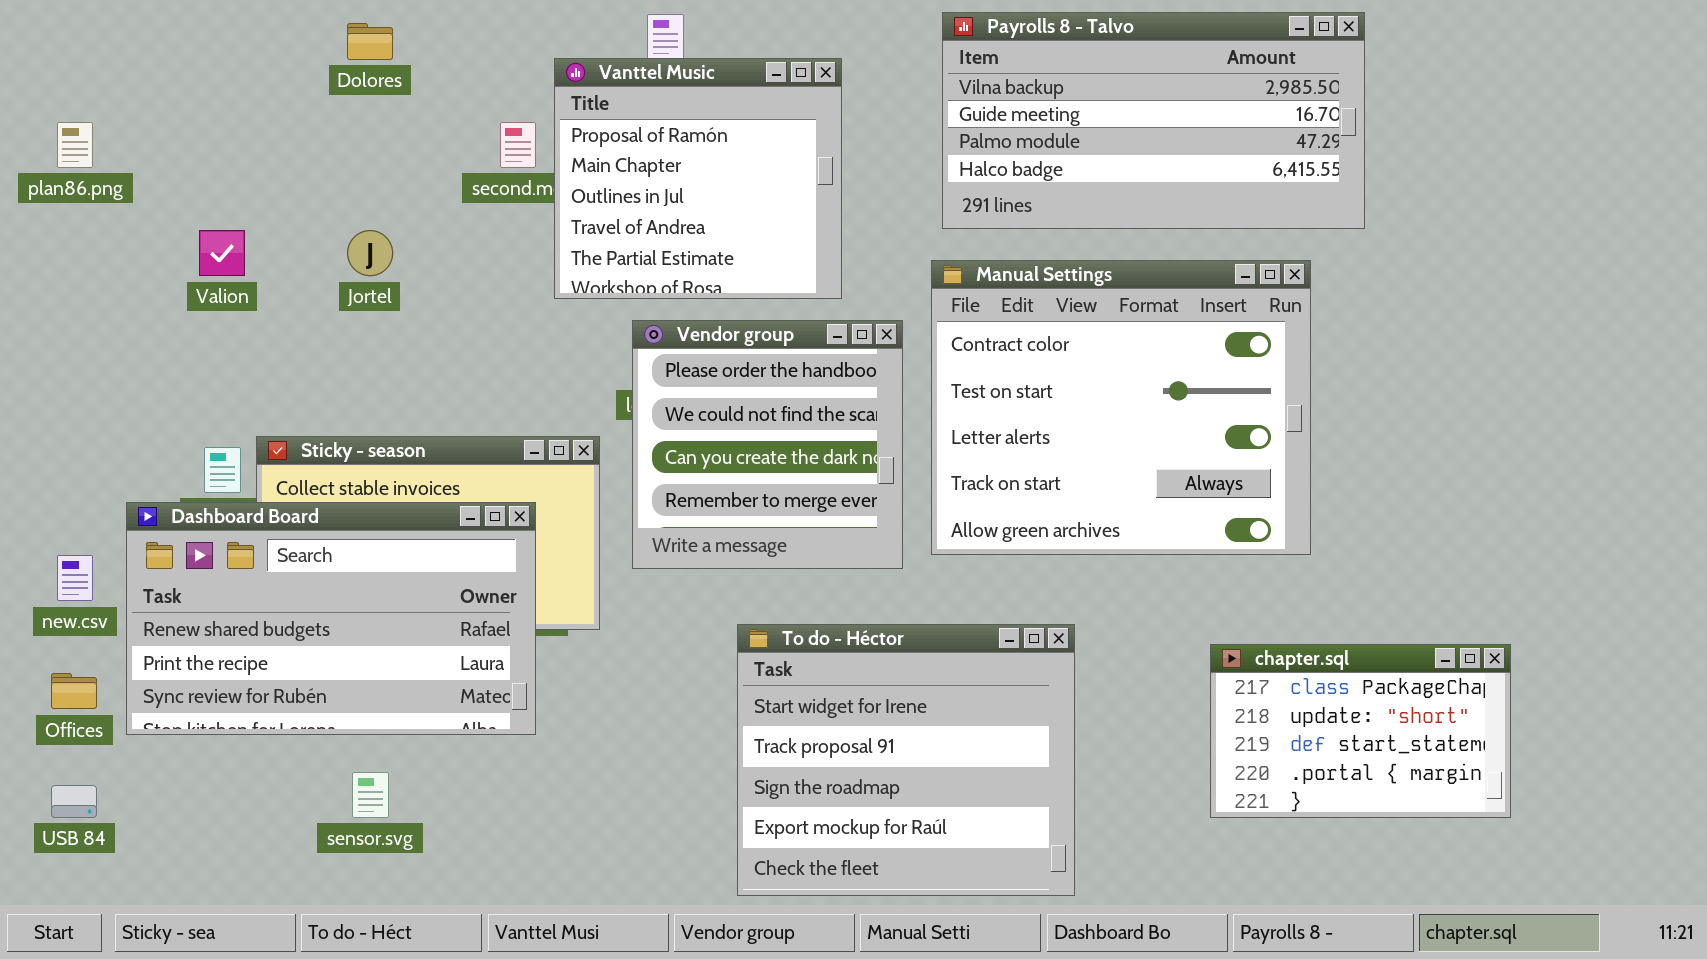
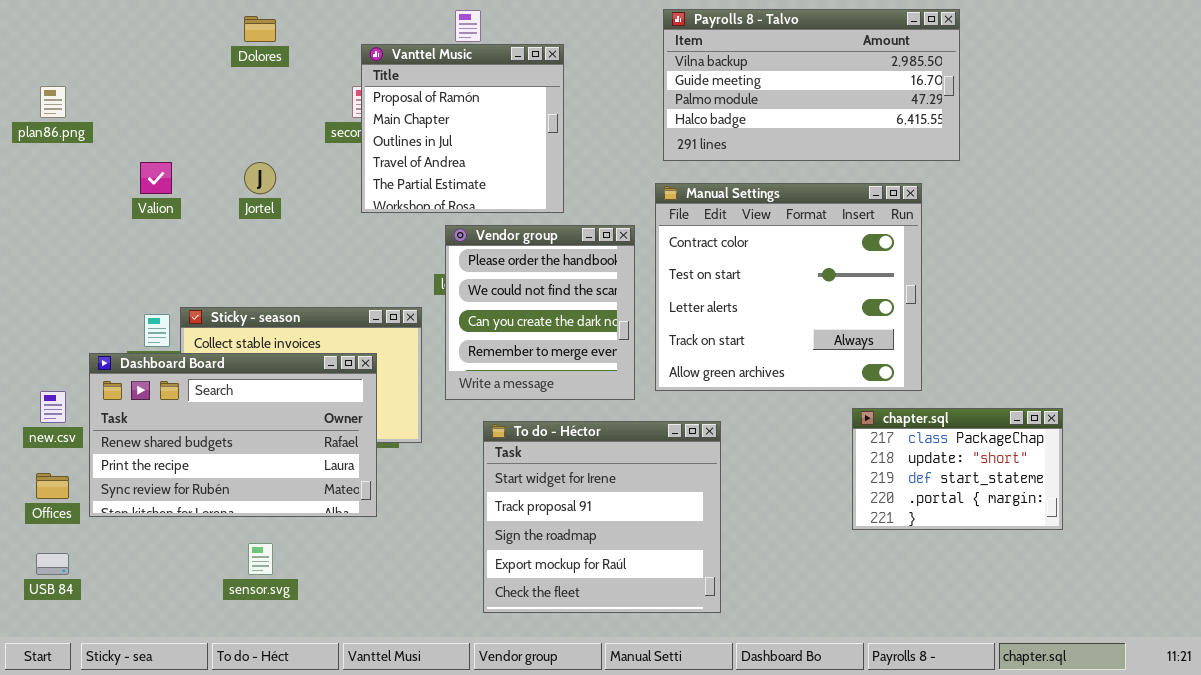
Vanttel Music: [554,58,842,299] -> [361,44,564,213], moved
To do - Héctor: [737,624,1075,896] -> [483,421,721,613], moved
chapter.sql: [1210,644,1511,818] -> [852,408,1063,530], moved

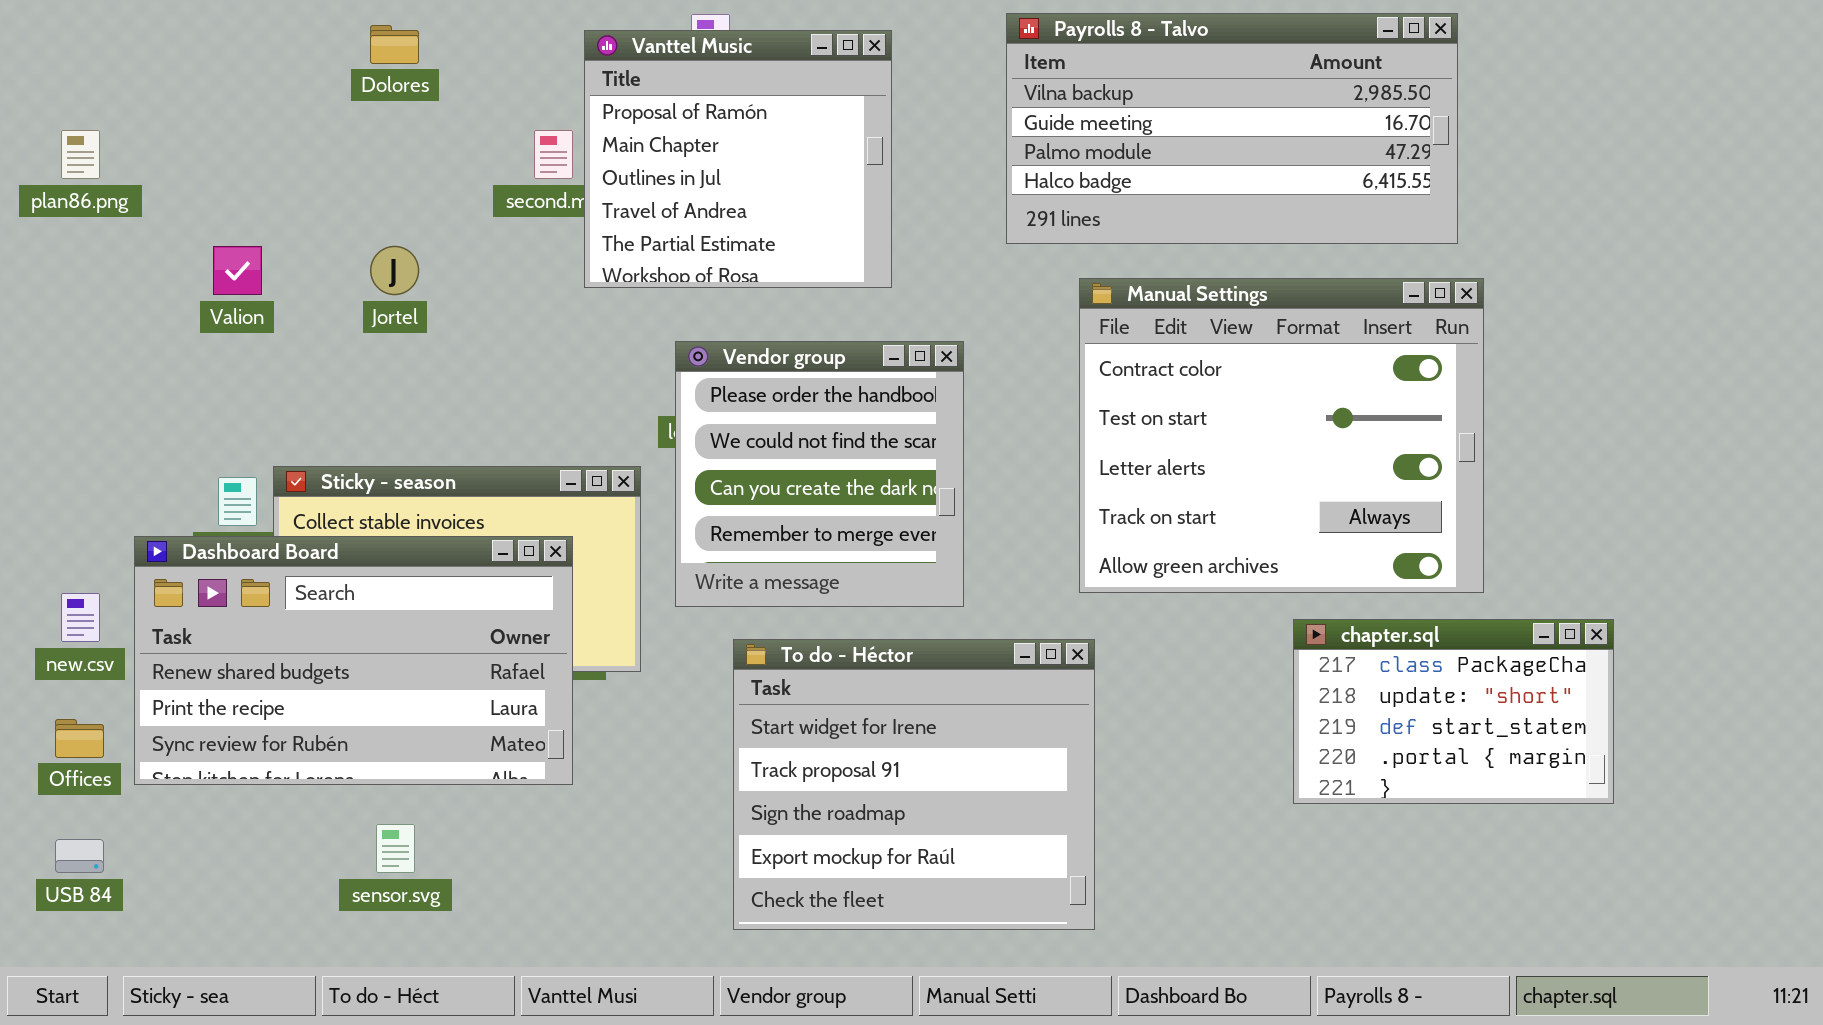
Vanttel Music: [361,44,564,213] -> [584,30,892,288], moved
Manual Settings: [655,183,922,391] -> [1079,278,1484,593], moved

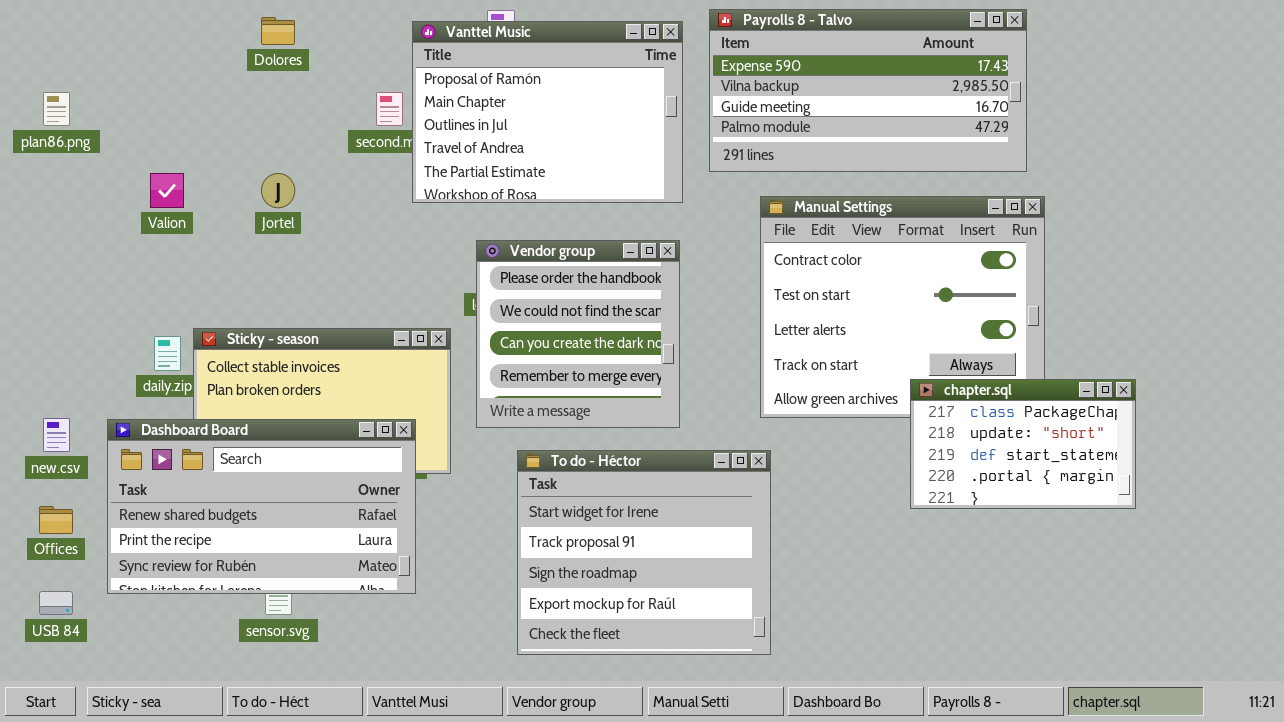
Payrolls 8 - Talvo: [1006,13,1458,244] -> [709,9,1027,172], scrolled up 1 row
Vanttel Music: [584,30,892,288] -> [412,21,683,203], resized
Dashboard Board: [134,536,573,785] -> [107,419,416,594], moved
chapter.sql: [1293,619,1614,804] -> [910,379,1136,509], moved

